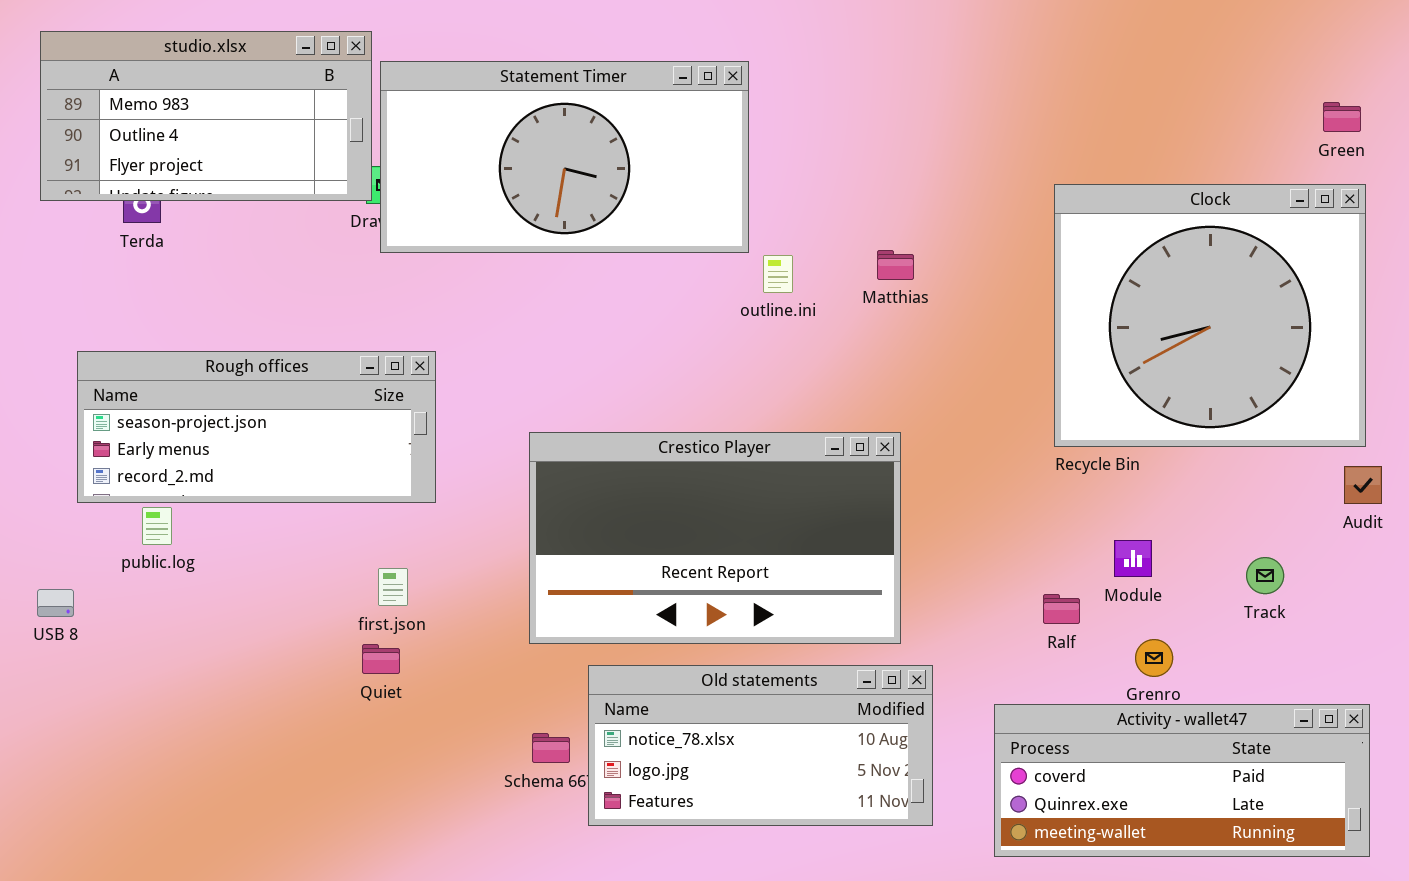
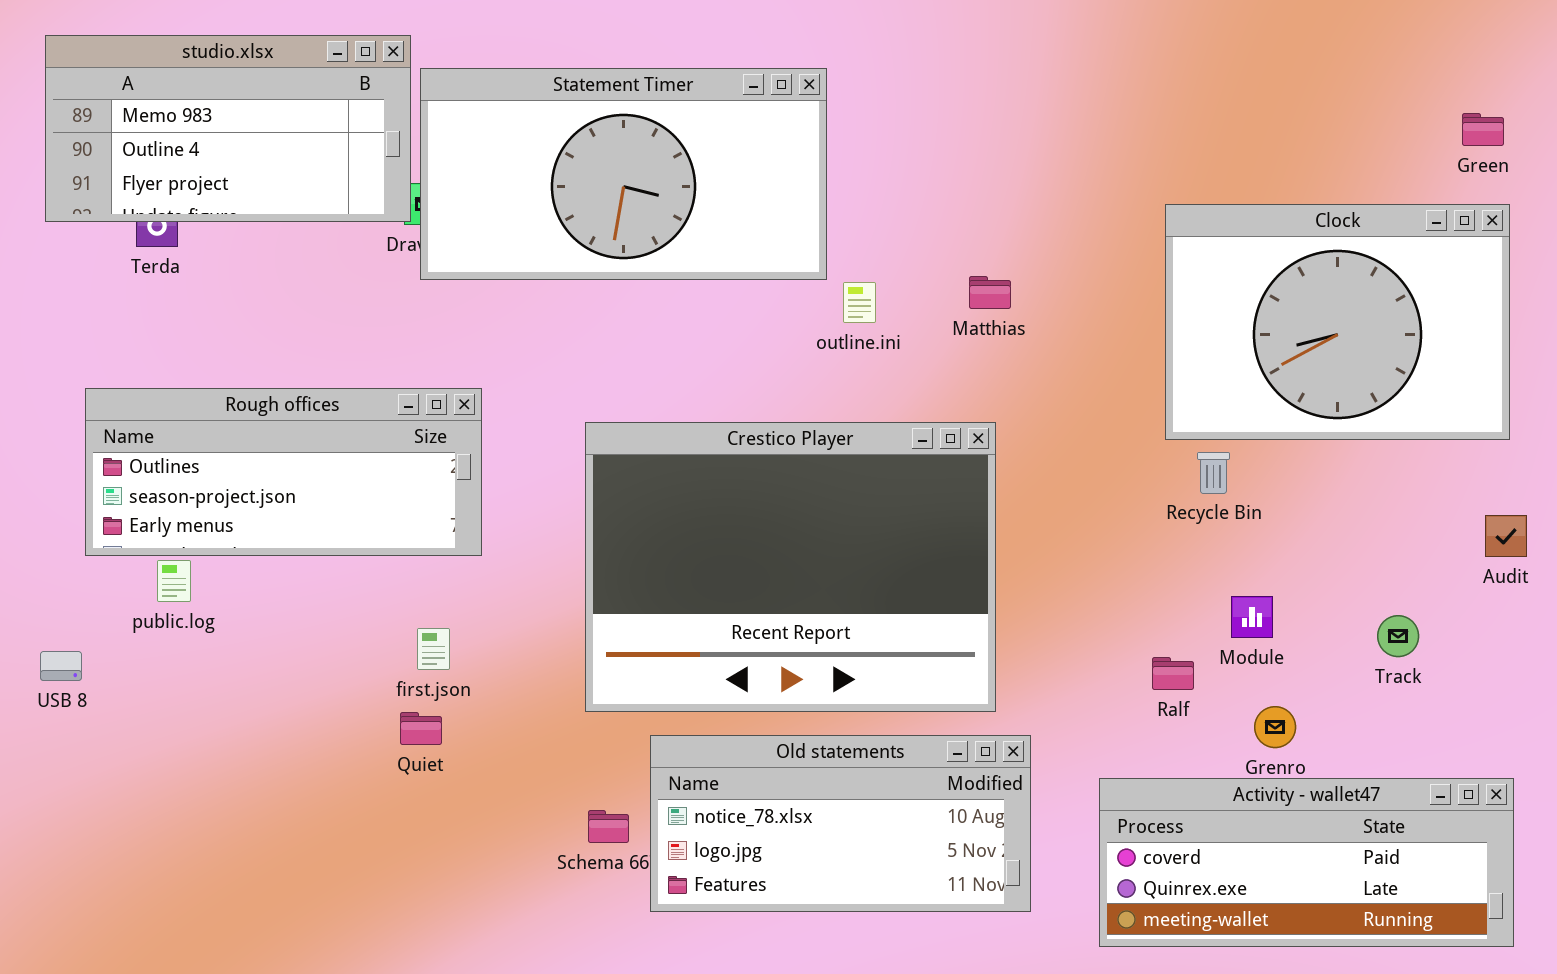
Clock: [1054,184,1366,447] -> [1165,204,1510,440], resized
Rough offices: [77,351,436,503] -> [85,388,482,556], scrolled up 1 row
Crestico Player: [529,432,901,644] -> [585,422,996,712], resized

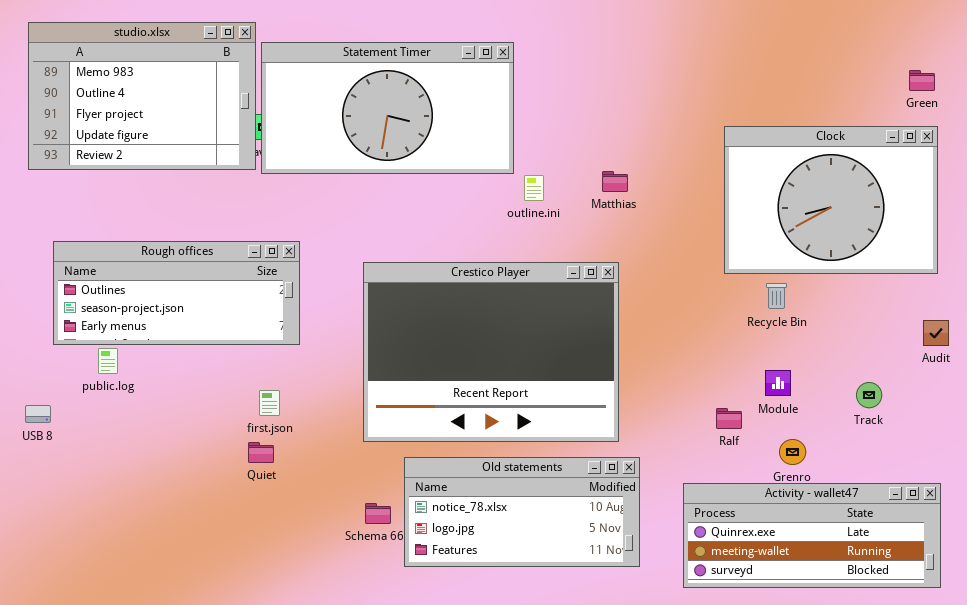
studio.xlsx: [45,35,411,222] -> [28,22,256,170], resized
Recycle Bin: [1197,452,1230,494] -> [766,283,787,309], moved
Activity - wallet47: [1099,778,1514,947] -> [683,483,941,588], scrolled down 1 row

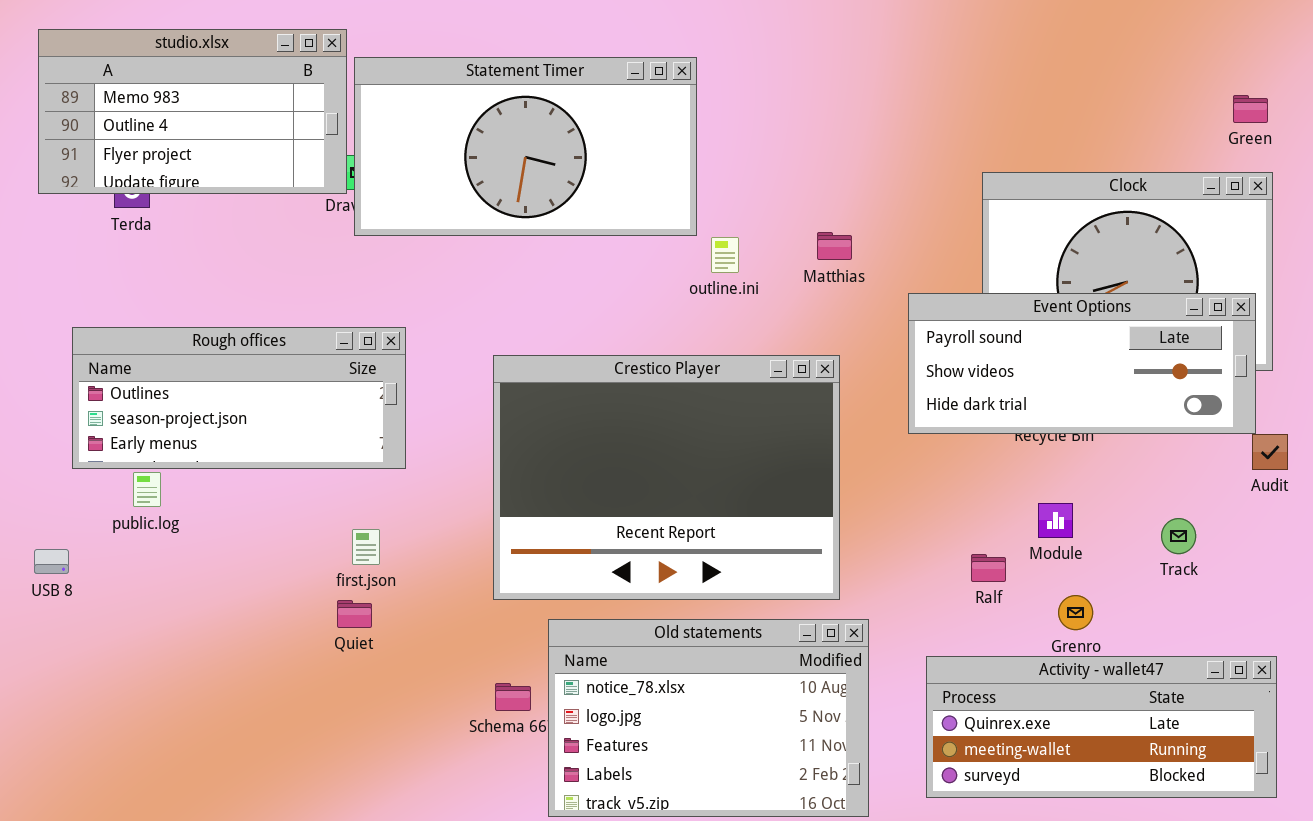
studio.xlsx: [28,22,256,170] -> [38,29,347,194], resized
Event Options: none -> [908,293,1256,434], opened
Old statements: [404,457,640,567] -> [548,619,869,817], resized

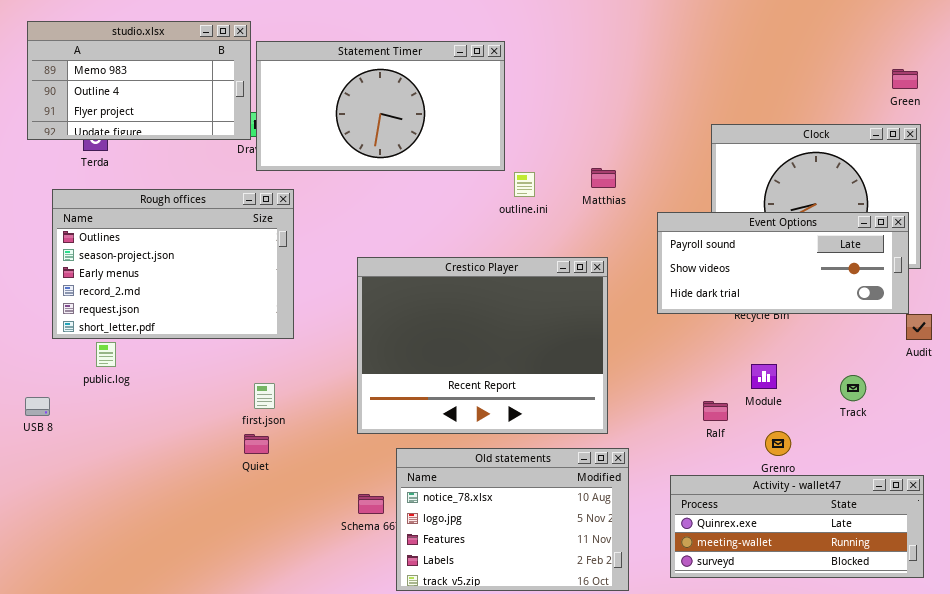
Rough offices: [72,327,406,469] -> [52,189,294,339], resized

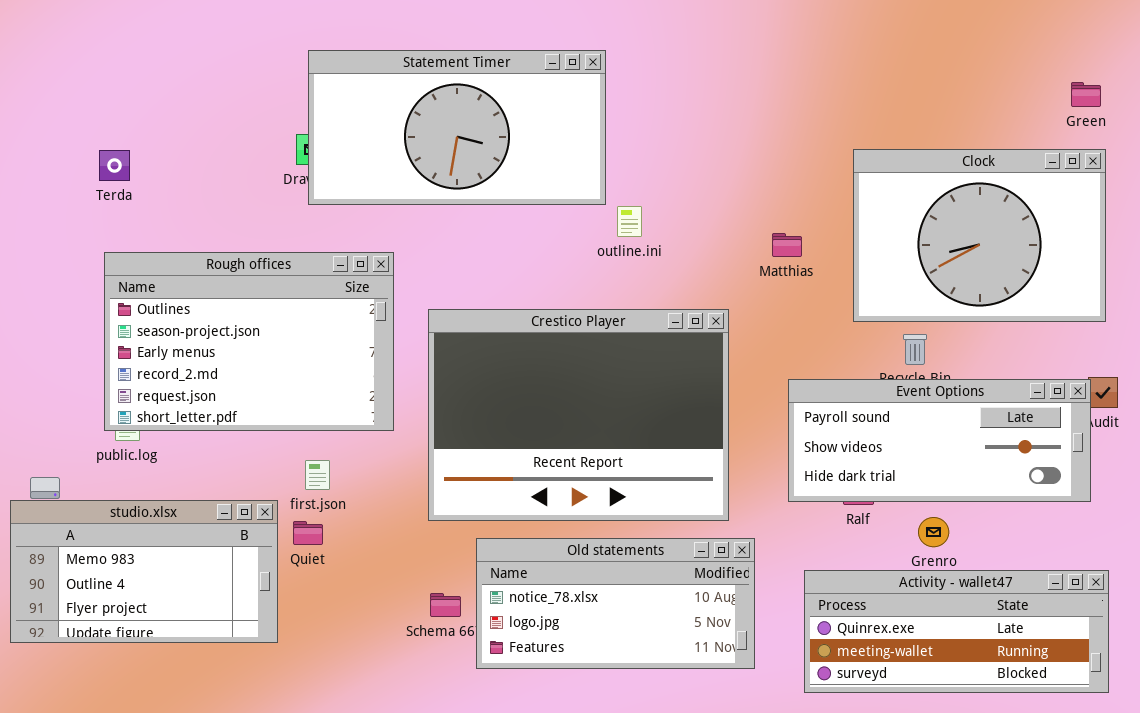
studio.xlsx: [27,21,251,140] -> [10,500,278,643], moved
Matthias: [591,168,616,188] -> [772,233,802,257], moved
Rough offices: [52,189,294,339] -> [104,252,394,431], moved
Event Options: [657,212,909,314] -> [788,379,1091,502], moved
Old statements: [396,448,629,591] -> [476,538,755,669], resized

